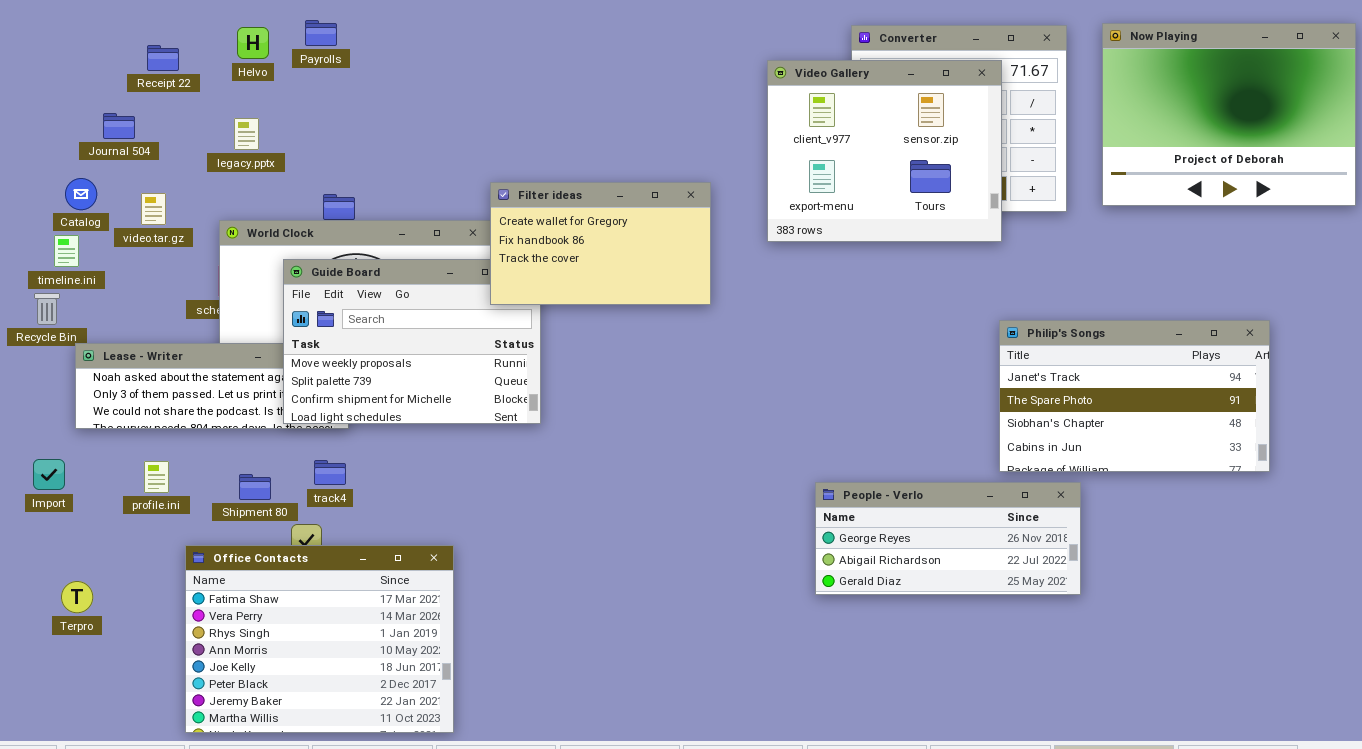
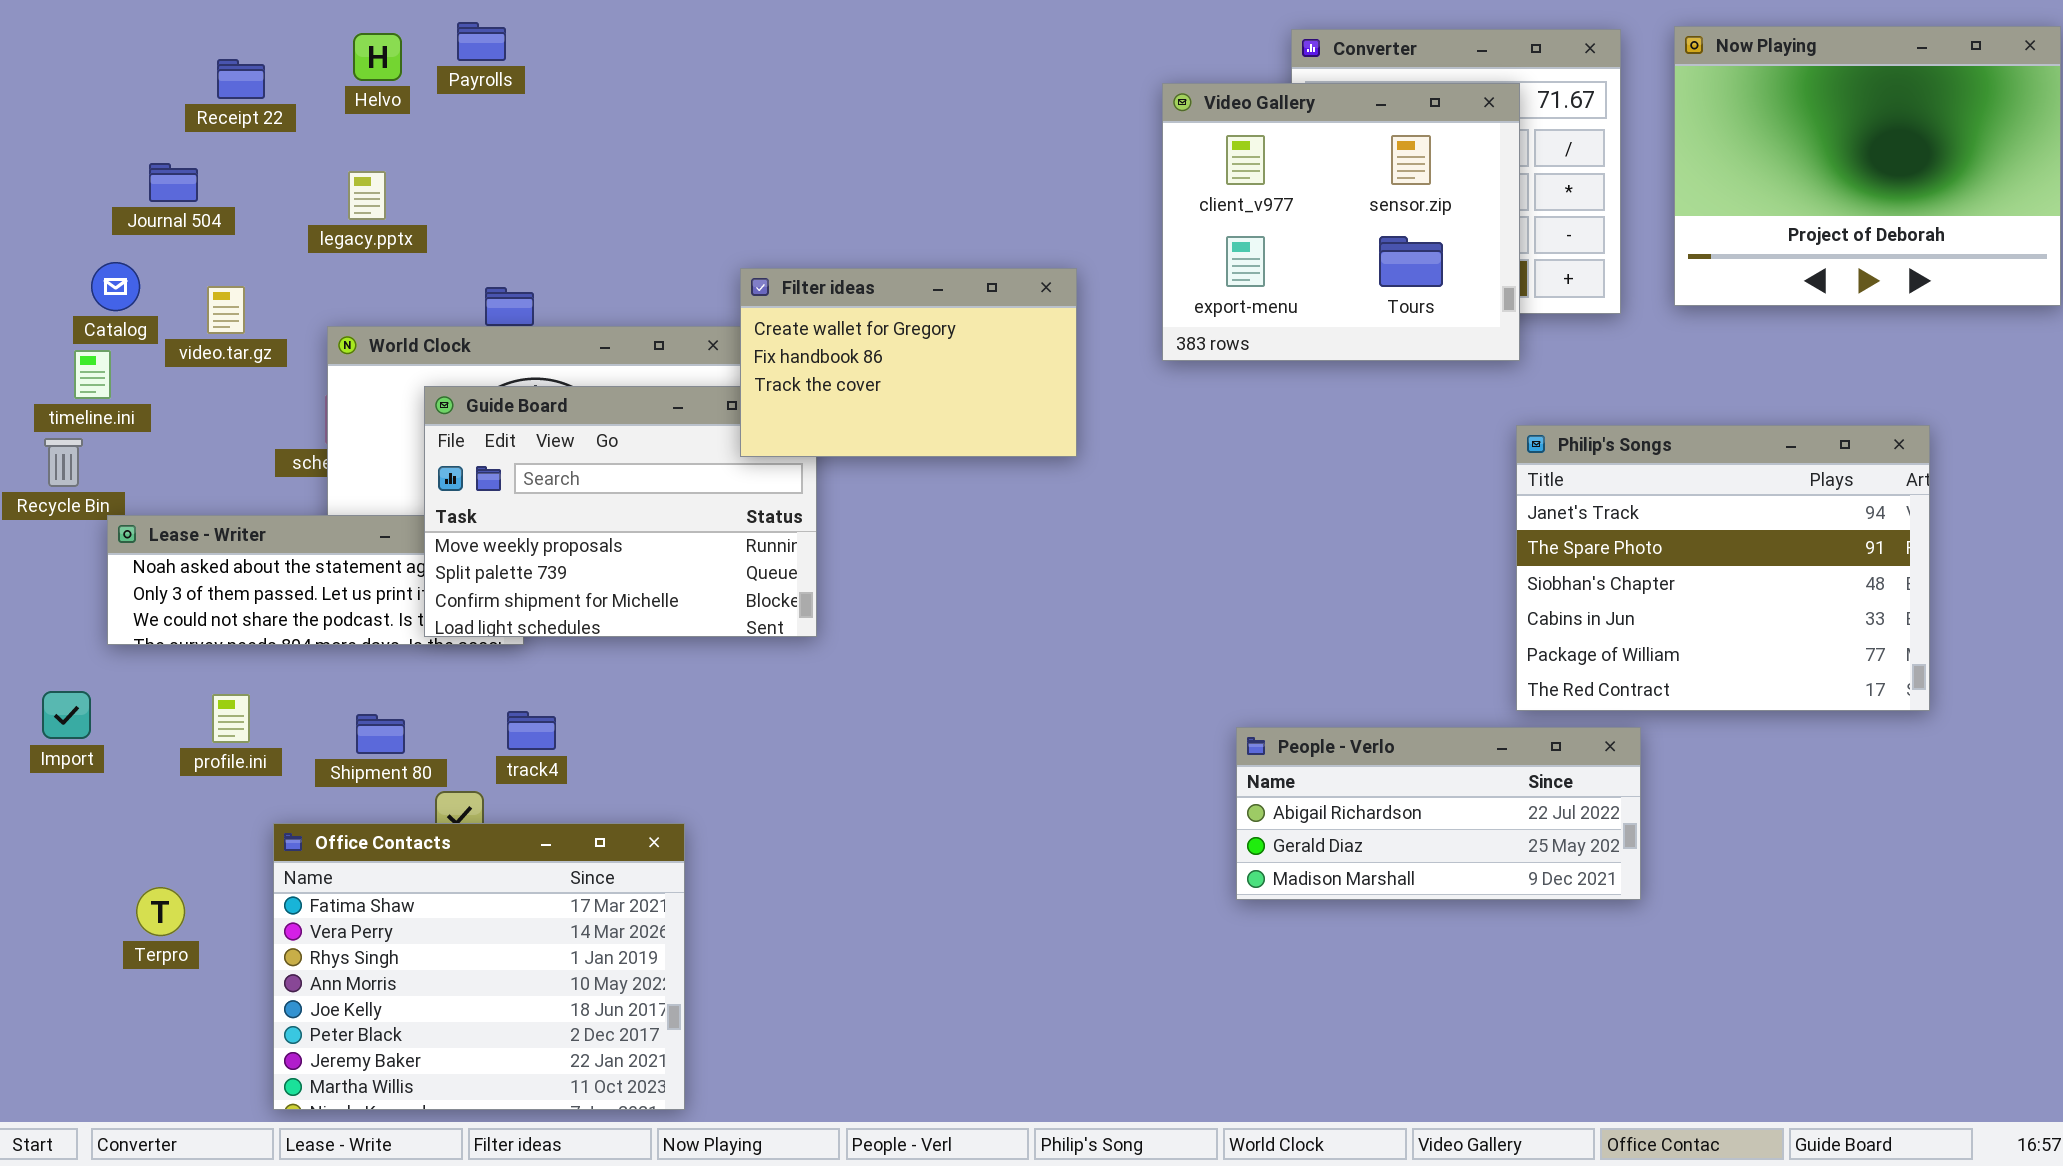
Philip's Songs: [999,320,1270,472] -> [1516,425,1930,711], resized
track4: [314,460,346,485] -> [507,711,556,750], moved
People - Verlo: [815,482,1081,595] -> [1236,727,1641,900], scrolled down 1 row
Terpro: [61,581,93,613] -> [136,887,185,936], moved

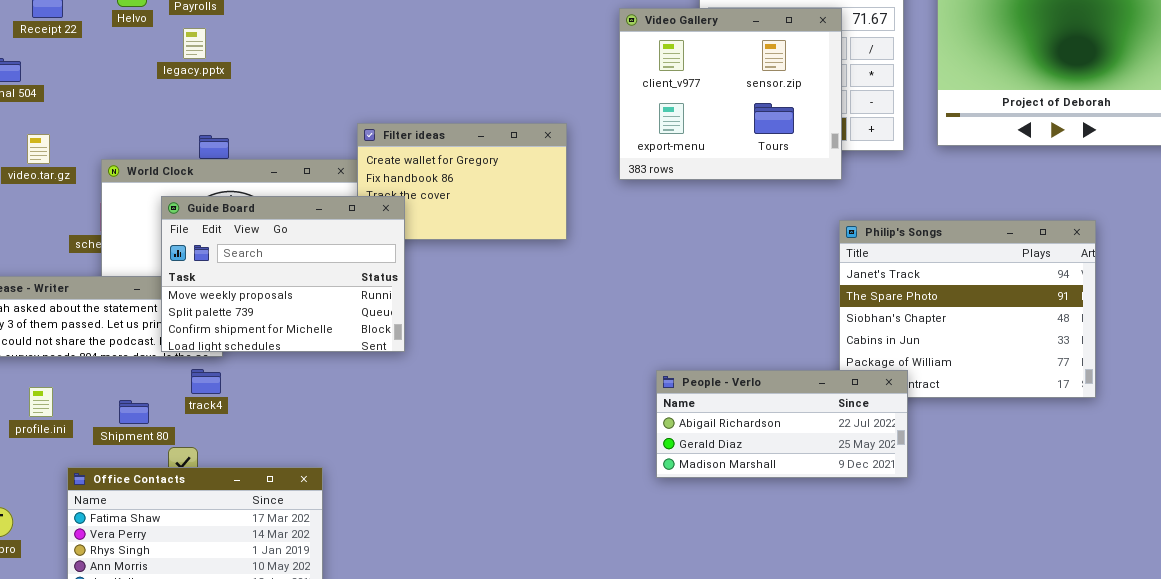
legacy.pptx: [348,171,386,220] -> [183,28,206,59], moved
Guide Board: [424,386,817,637] -> [161,196,405,352], raised
track4: [507,711,556,750] -> [191,369,221,394], moved
People - Verlo: [1236,727,1641,900] -> [656,370,908,478], moved

